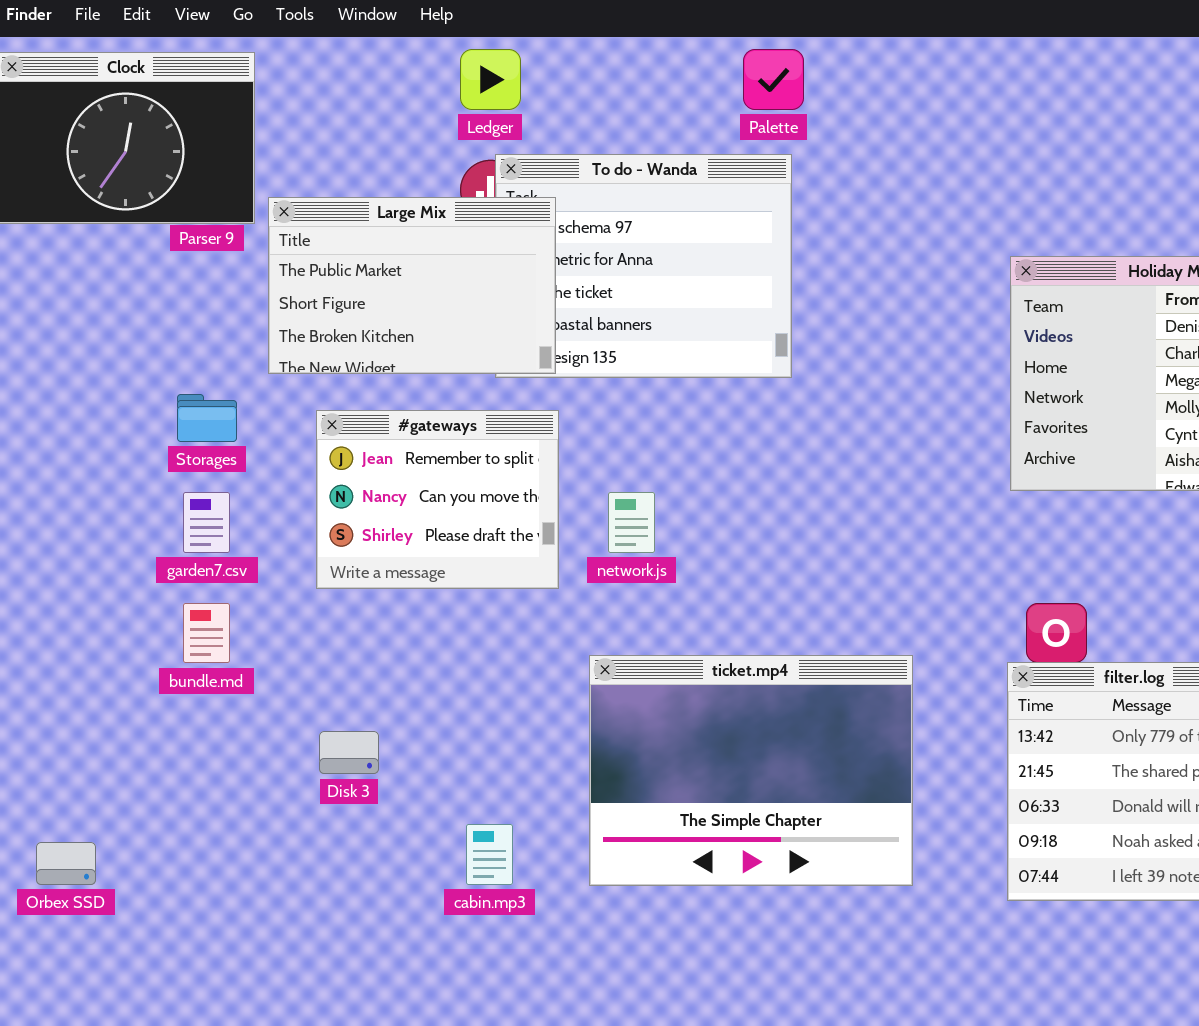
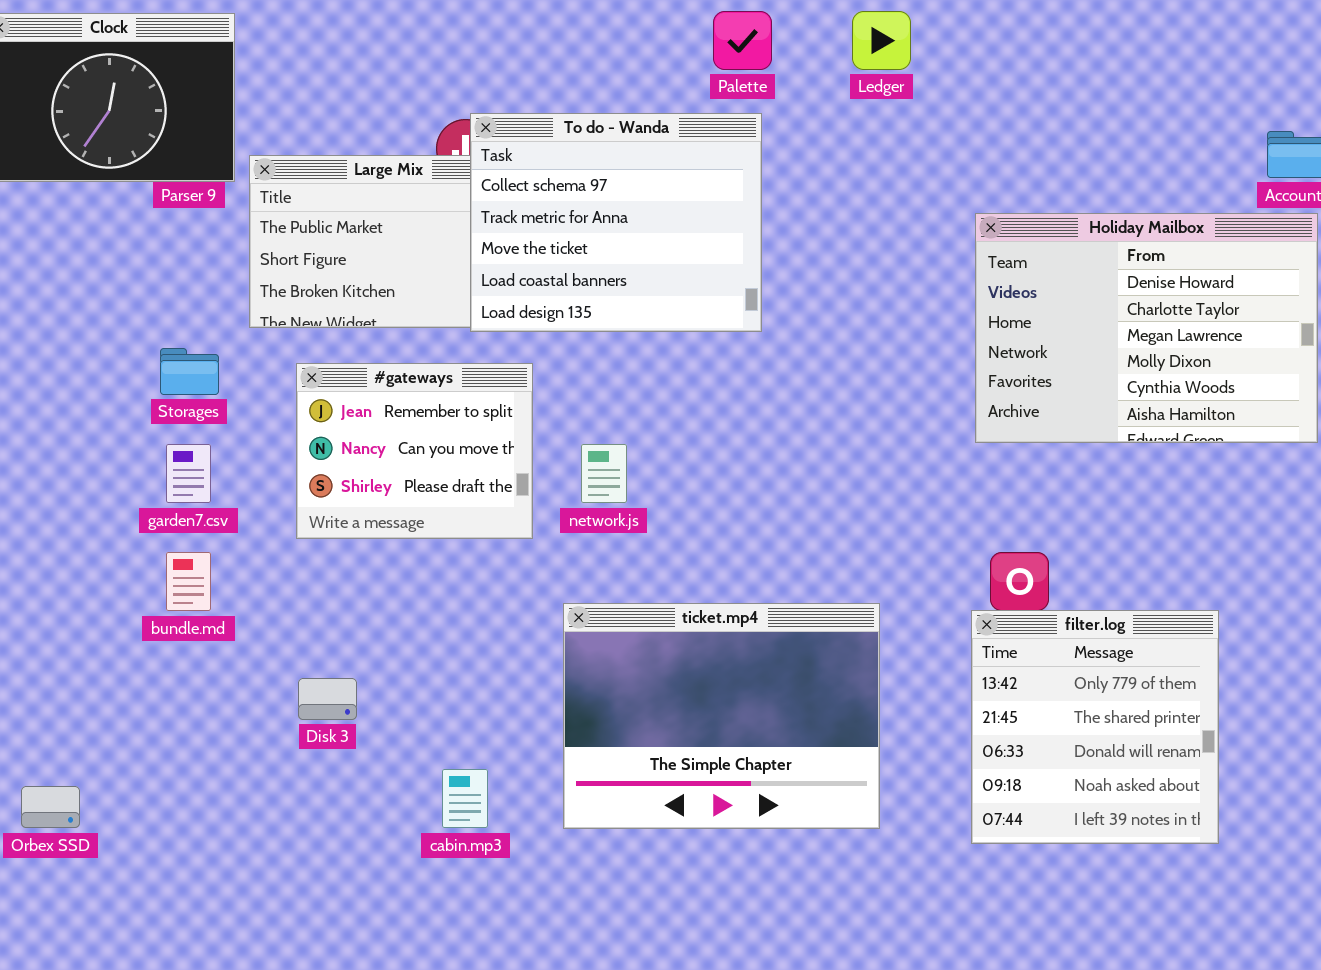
Ledger: [460,49,521,110] -> [852,11,911,70], moved
To do - Wanda: [495,154,792,378] -> [470,113,762,332], raised

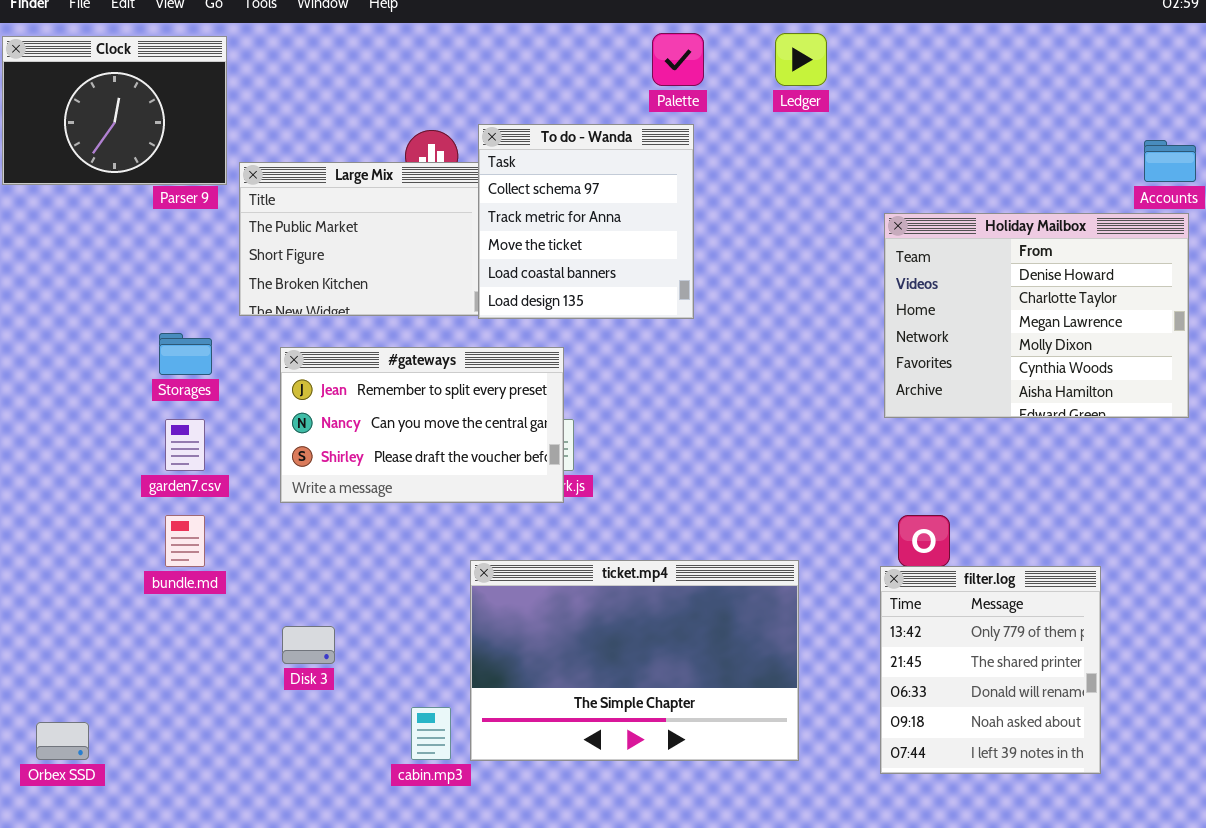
To do - Wanda: [470,113,762,332] -> [478,124,694,319], resized
#gateways: [296,363,533,539] -> [280,347,564,503], resized
ticket.mp4: [563,603,880,829] -> [470,560,799,761], resized

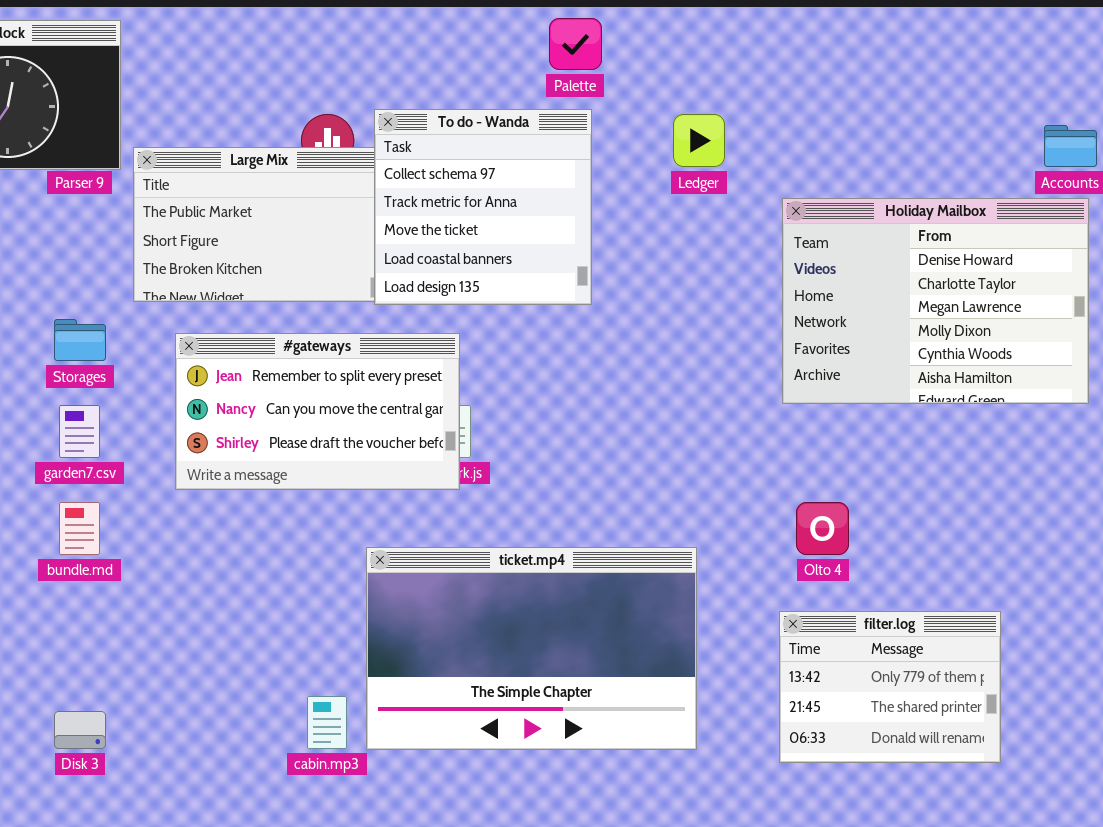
Ledger: [775,33,827,86] -> [673,114,725,167], moved
filter.log: [880,566,1101,774] -> [779,611,1001,763], resized
Disk 3: [282,626,335,664] -> [54,711,106,749], moved

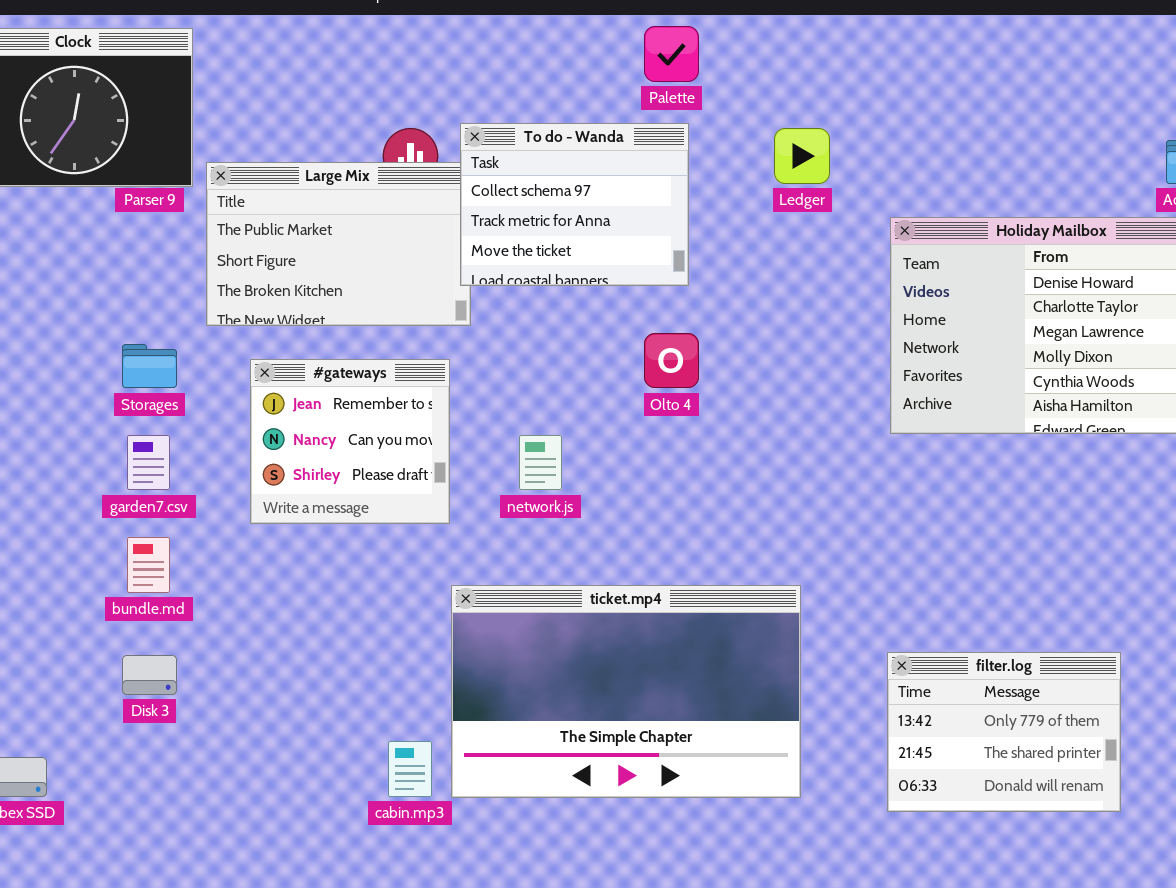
To do - Wanda: [374,109,592,305] -> [460,123,689,286], resized
#gateways: [175,333,460,490] -> [250,359,450,524], resized
Olto 4: [796,502,849,555] -> [644,333,699,388], moved
Disk 3: [54,711,106,749] -> [122,655,177,695], moved

